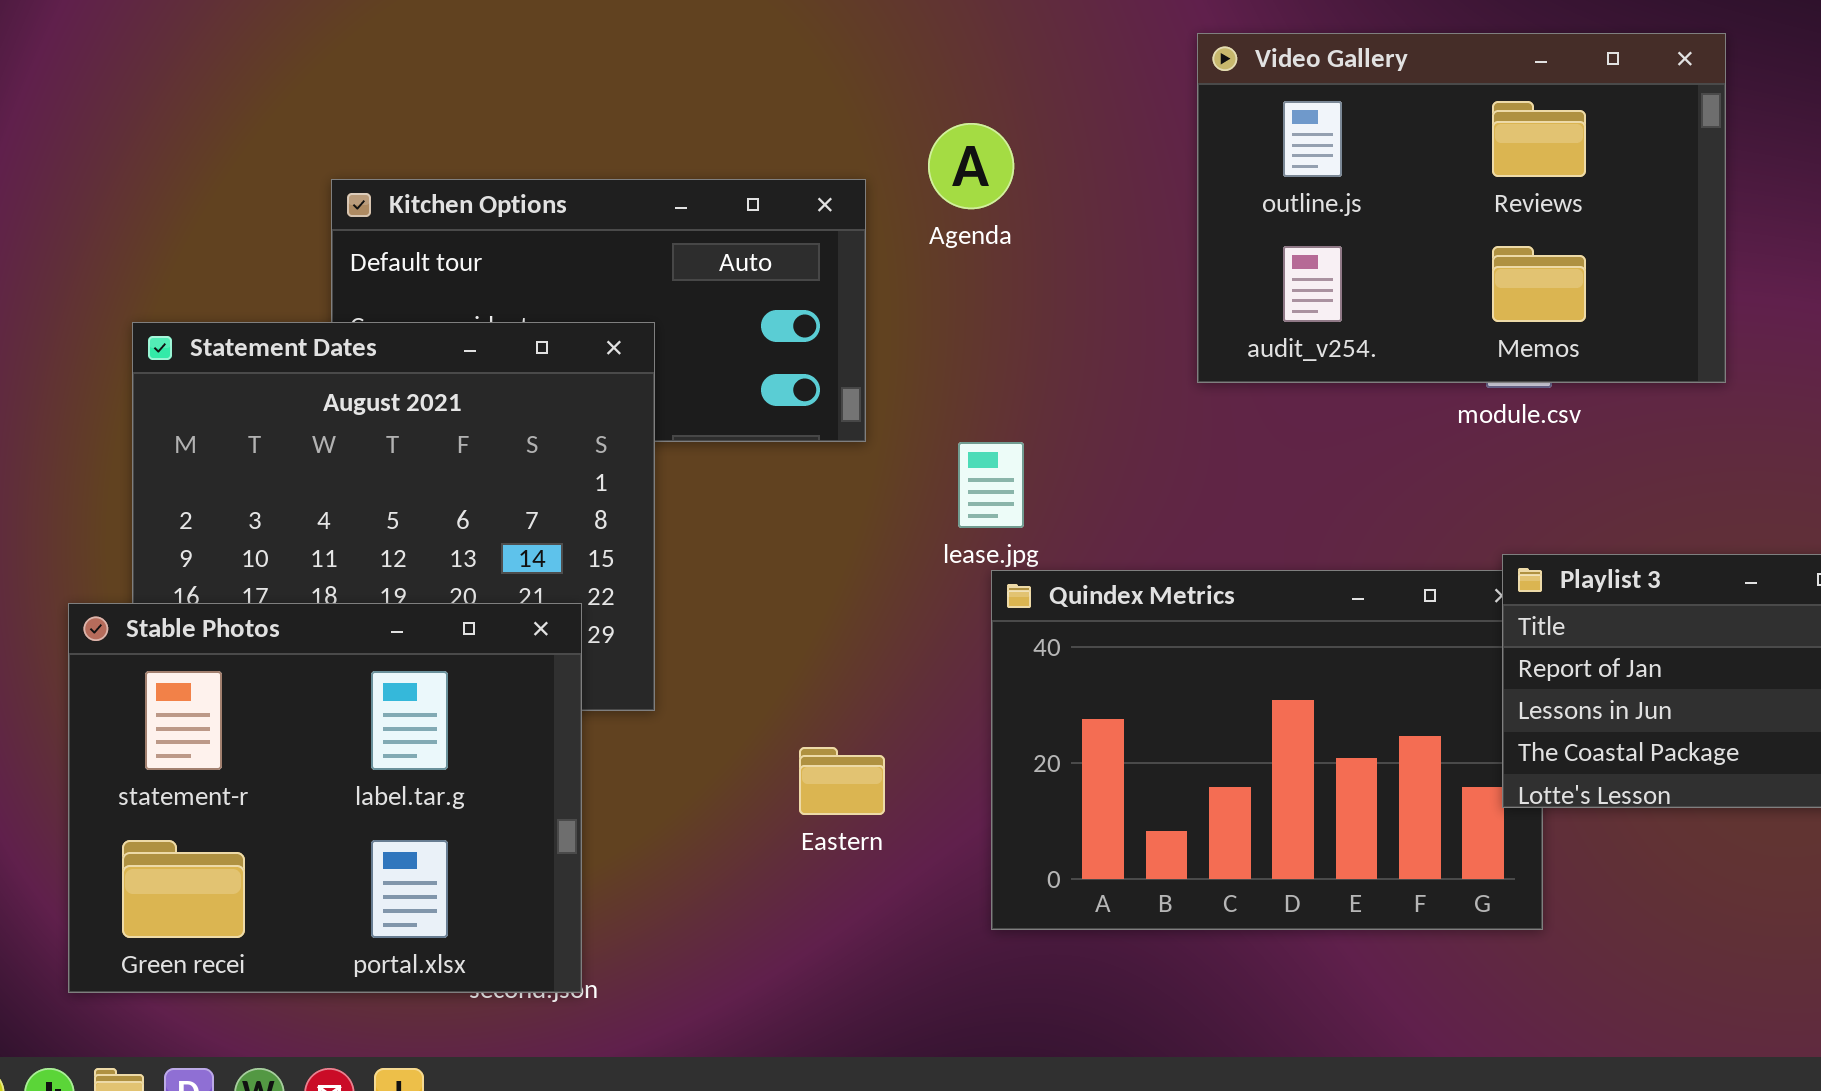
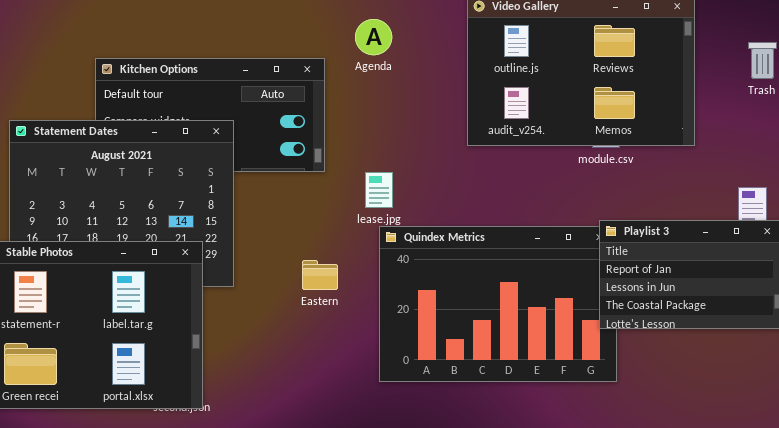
Agenda: [928,123,1014,209] -> [355,19,392,55], moved
Eastern: [799,747,885,815] -> [302,260,338,290], moved

